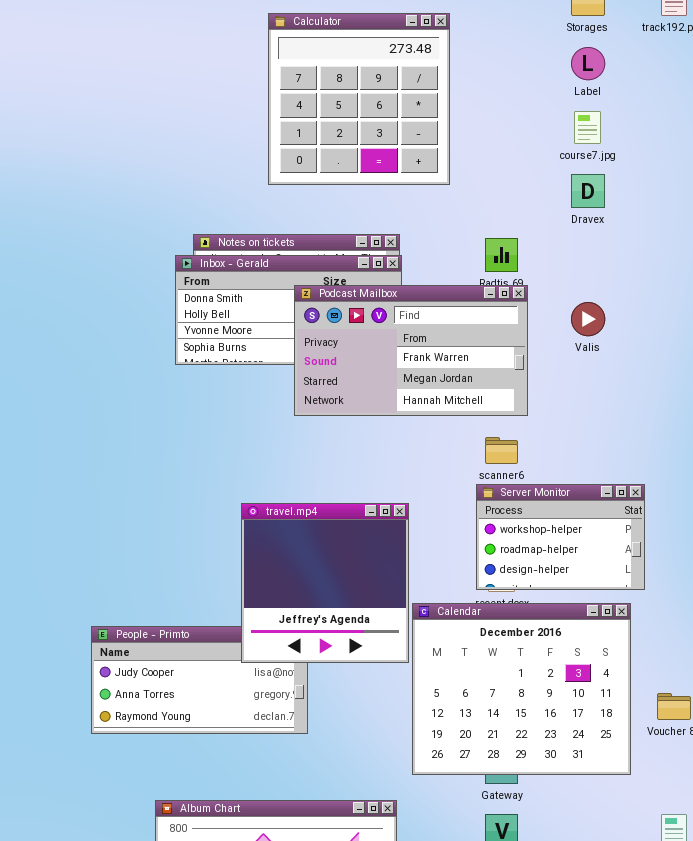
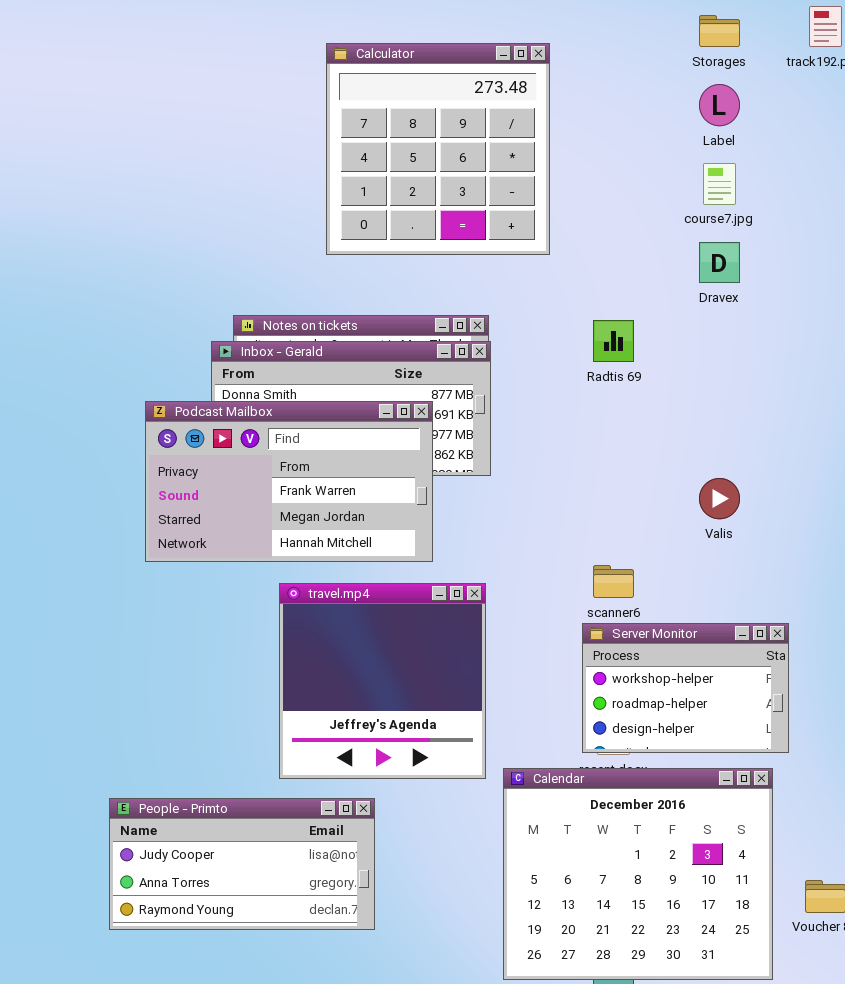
Podcast Mailbox: [294,285,528,416] -> [145,401,433,562], moved
Valis: [571,302,605,336] -> [699,478,740,519], moved
travel.mp4: [241,503,409,663] -> [279,583,486,779], moved

